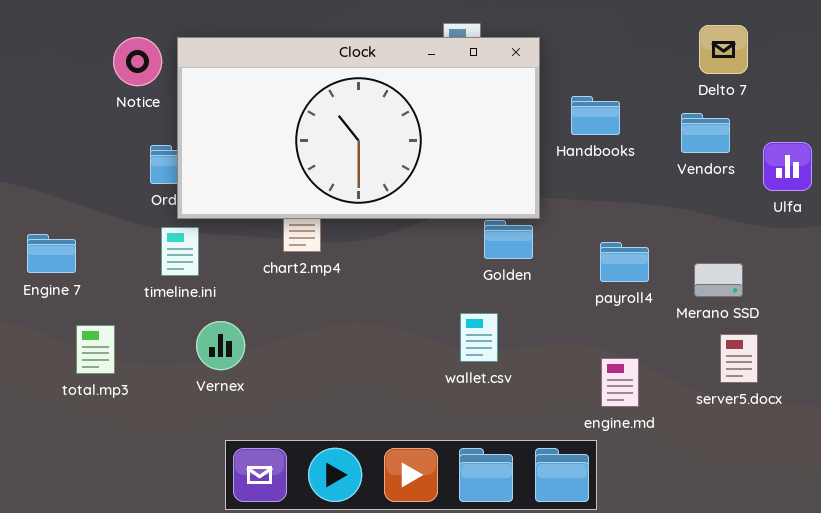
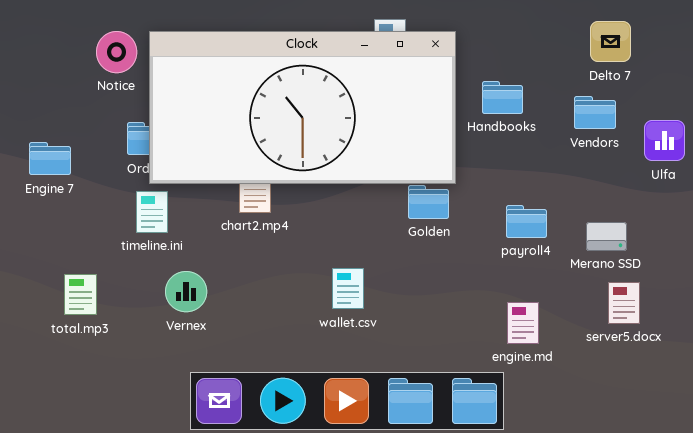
Engine 7: [27,234,76,273] -> [29,142,71,175], moved
wallet.csv: [460,313,498,362] -> [332,268,364,309], moved

